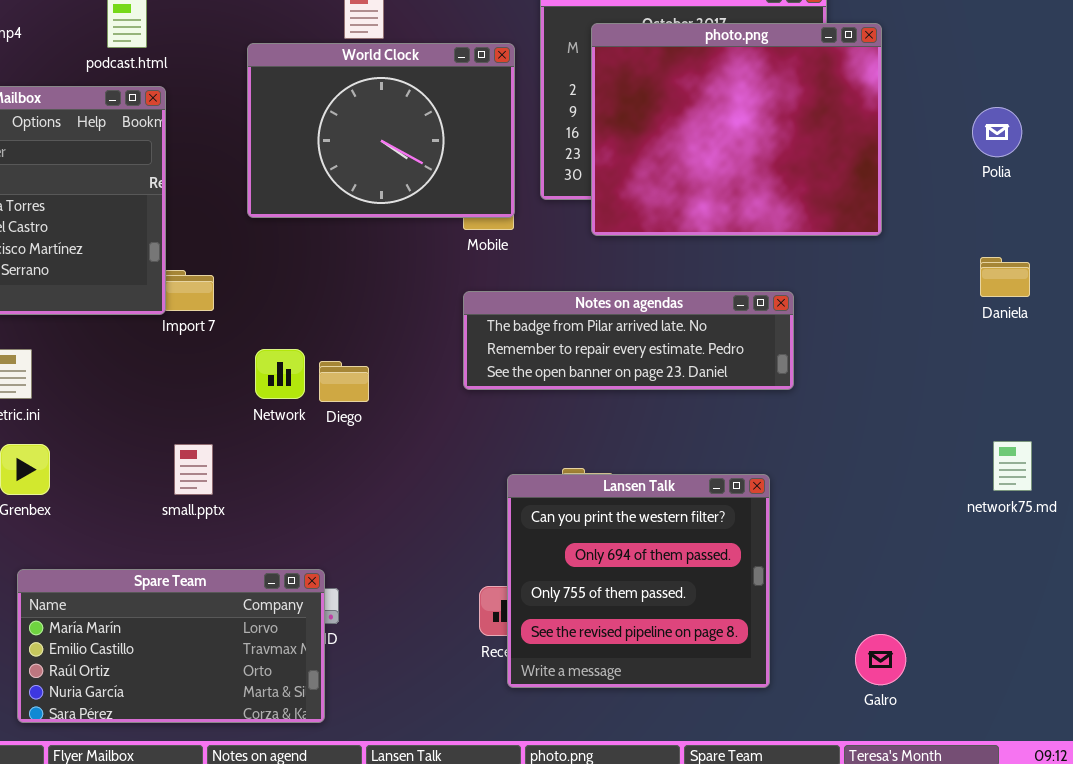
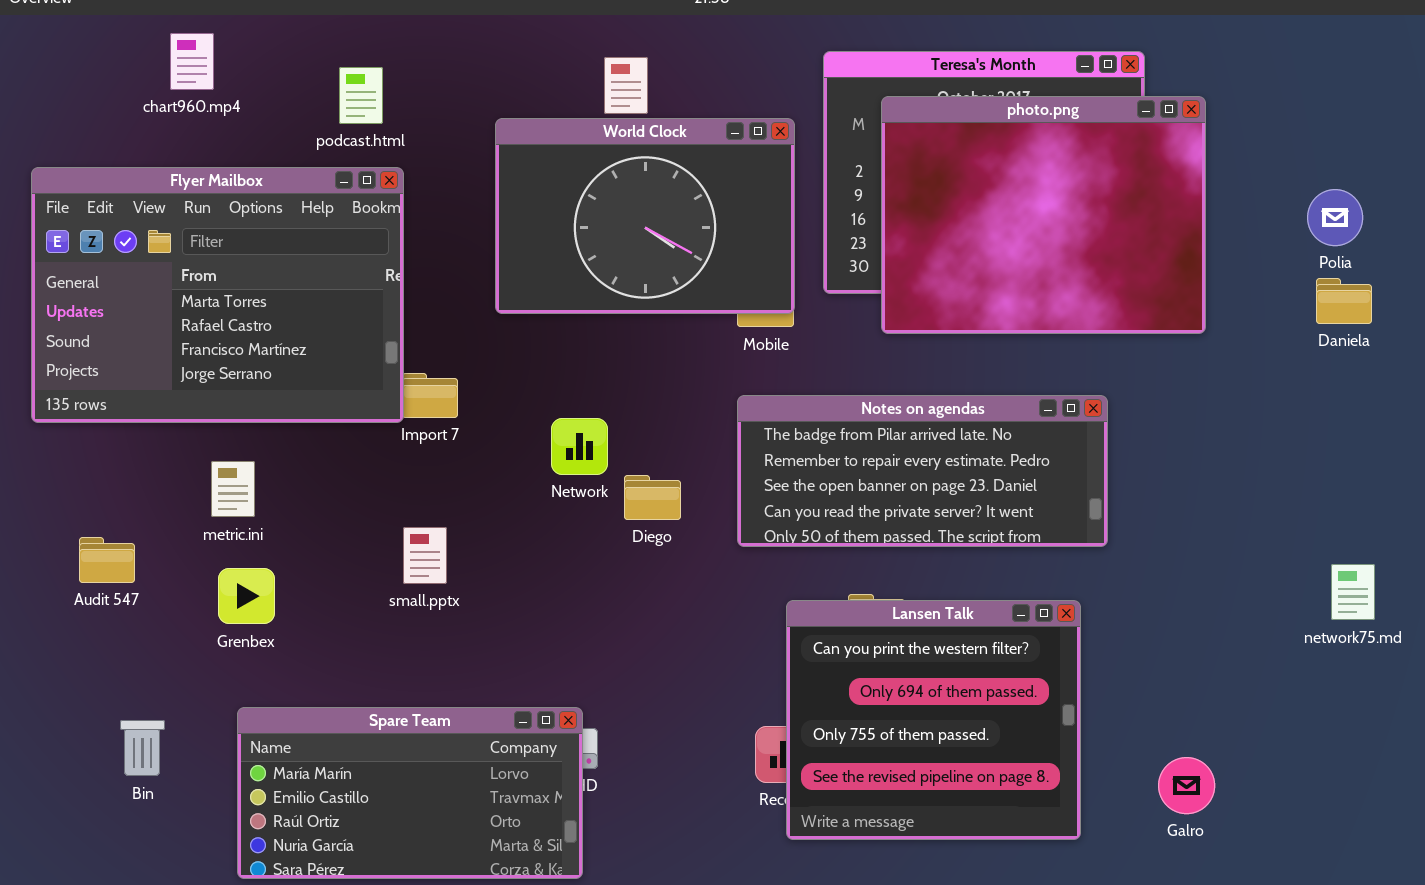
Daniela: [980,257,1030,297] -> [1316,278,1372,324], moved
Notes on agendas: [463,291,794,390] -> [737,395,1108,547], resized
Network: [255,349,305,399] -> [551,418,608,475], moved
Diego: [319,361,369,402] -> [624,475,681,520], moved
small.pptx: [174,444,213,495] -> [403,527,447,584], moved
Galro: [855,634,906,685] -> [1158,757,1215,814], moved

